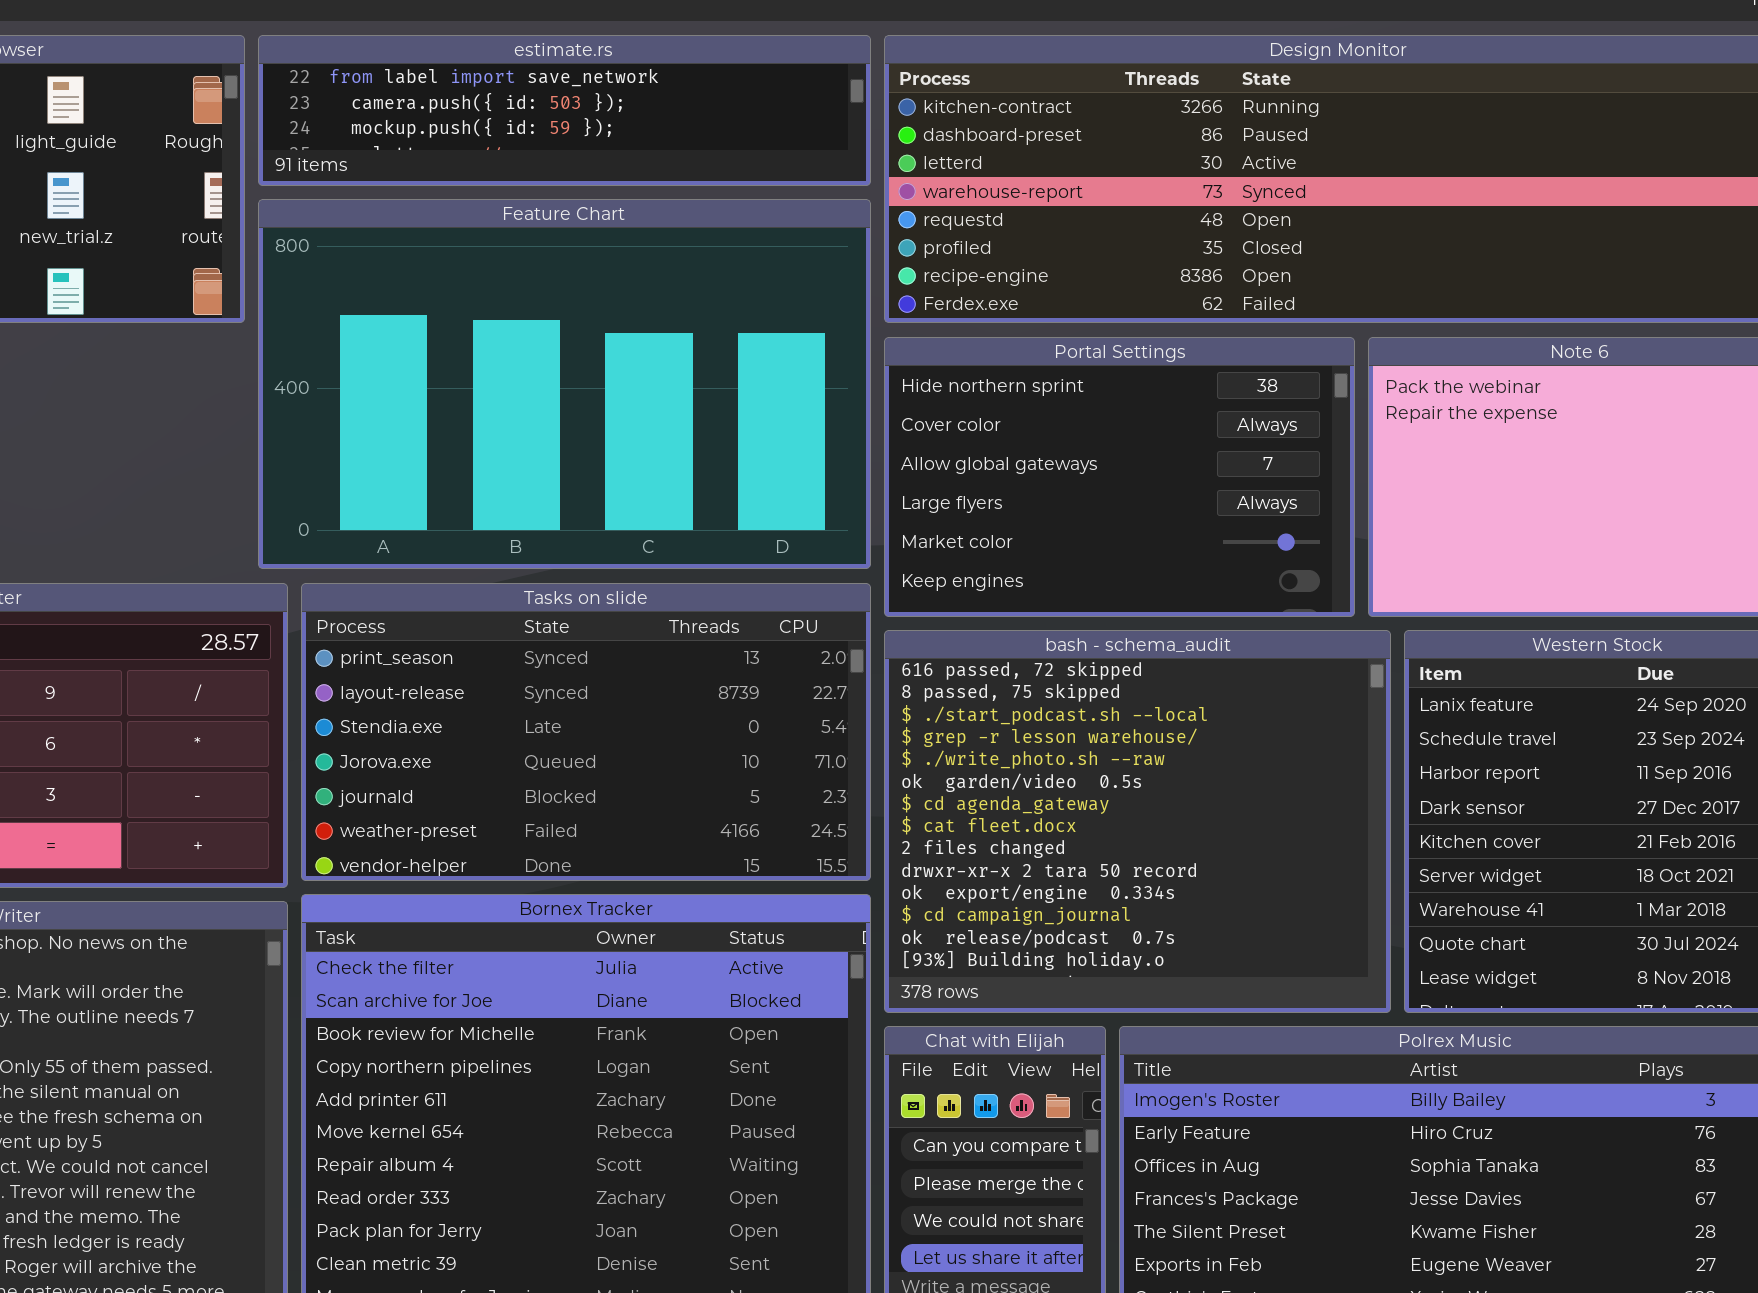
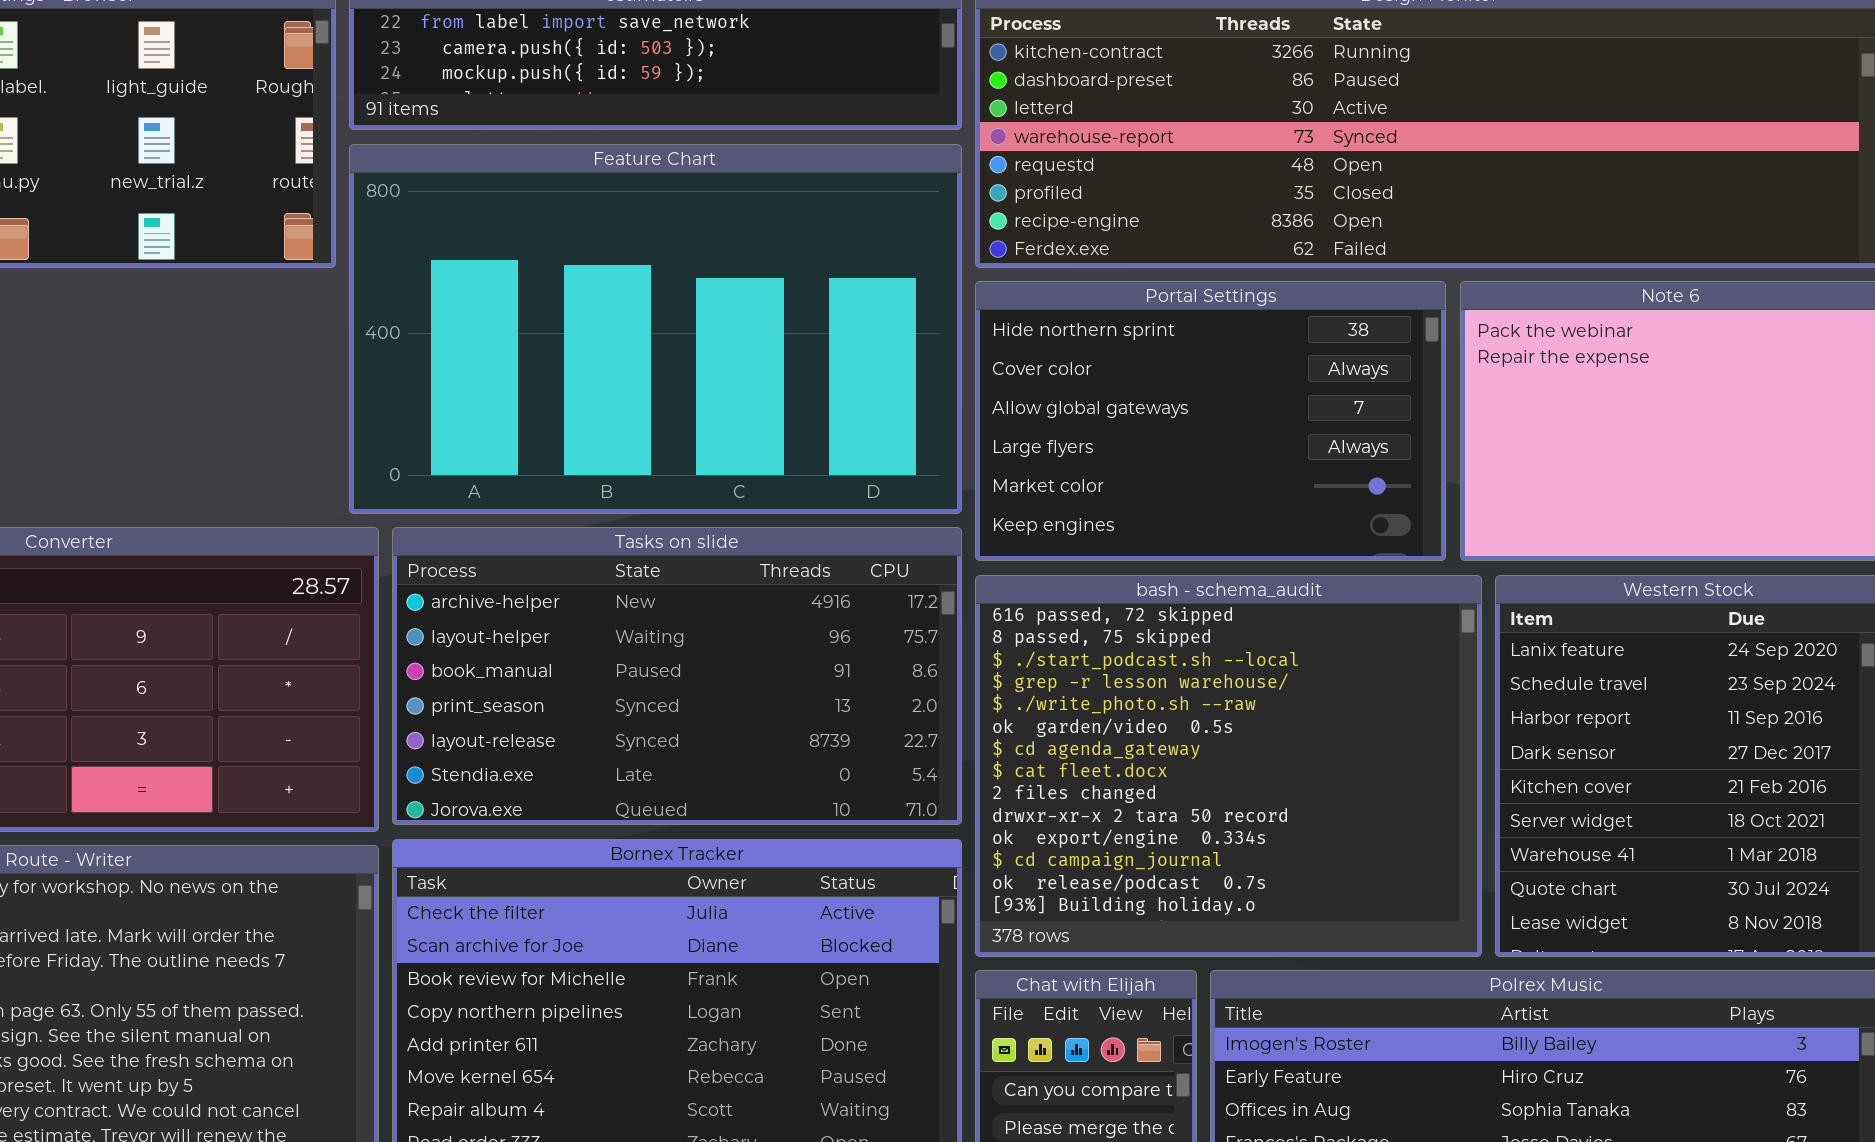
Tasks on slide: [301,583,871,881] -> [392,527,962,825], scrolled up 3 rows

